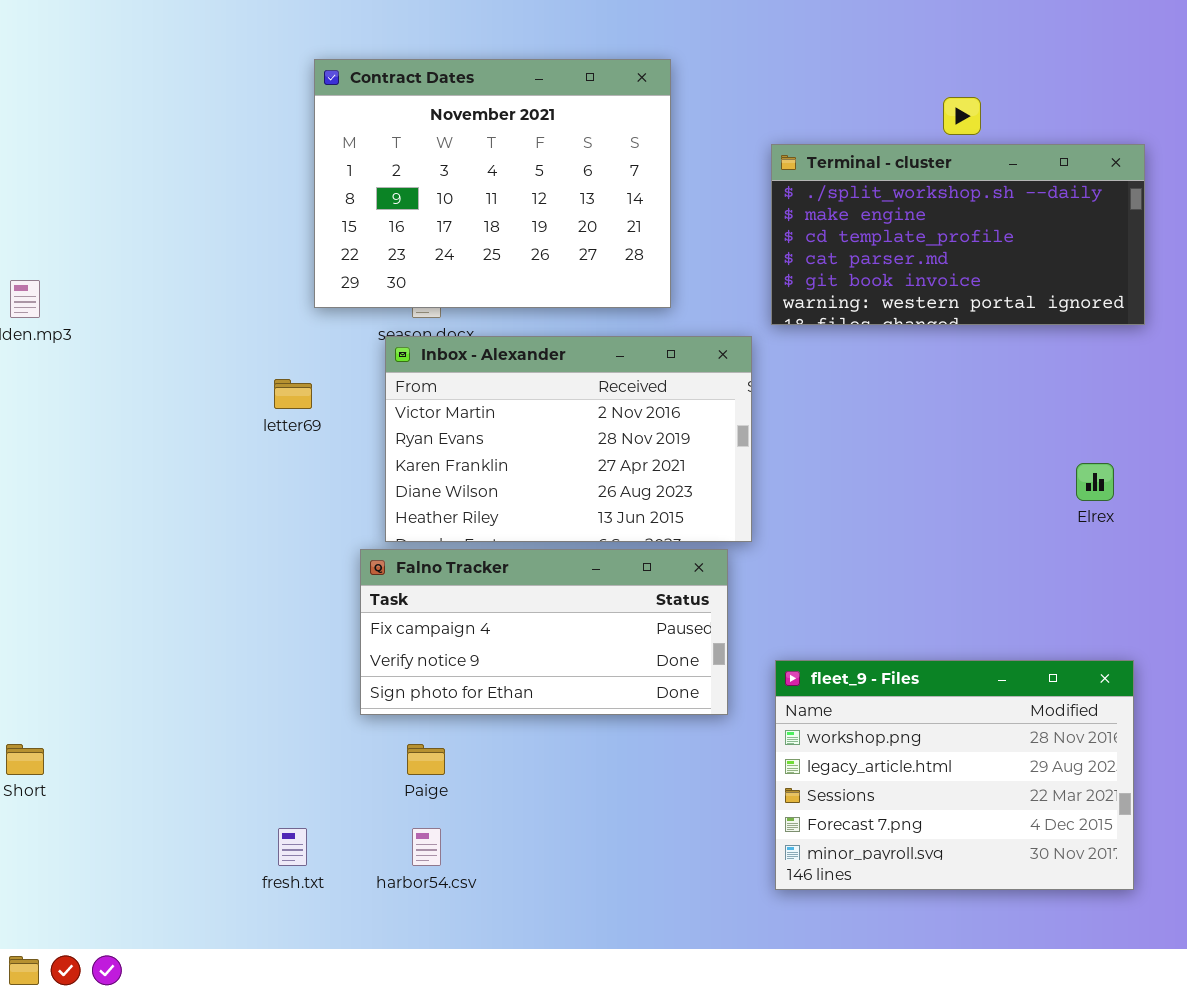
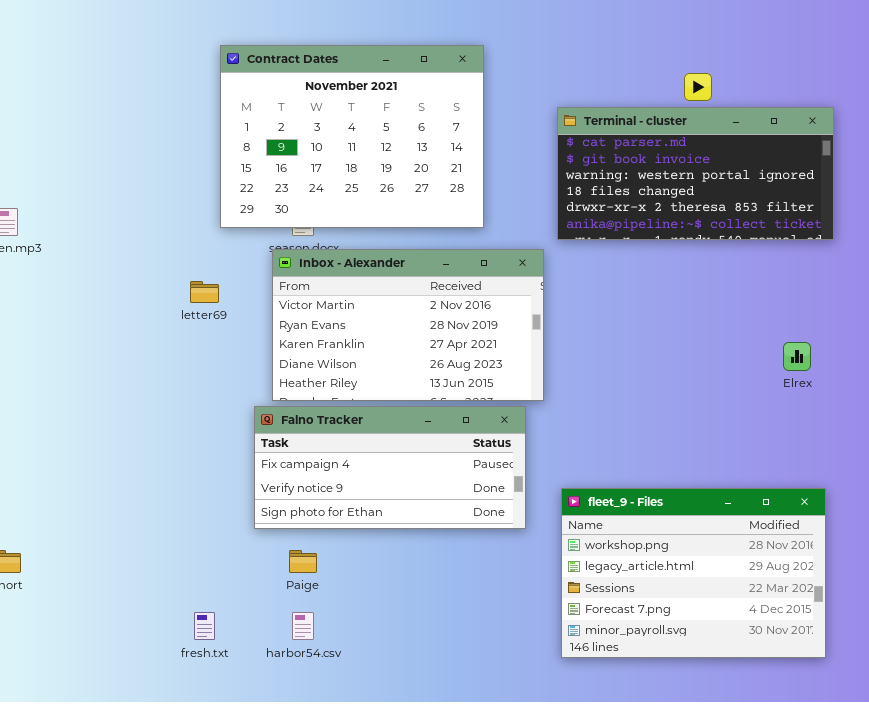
Terminal - cluster: [771,144,1145,325] -> [557,107,834,240], scrolled down 3 rows

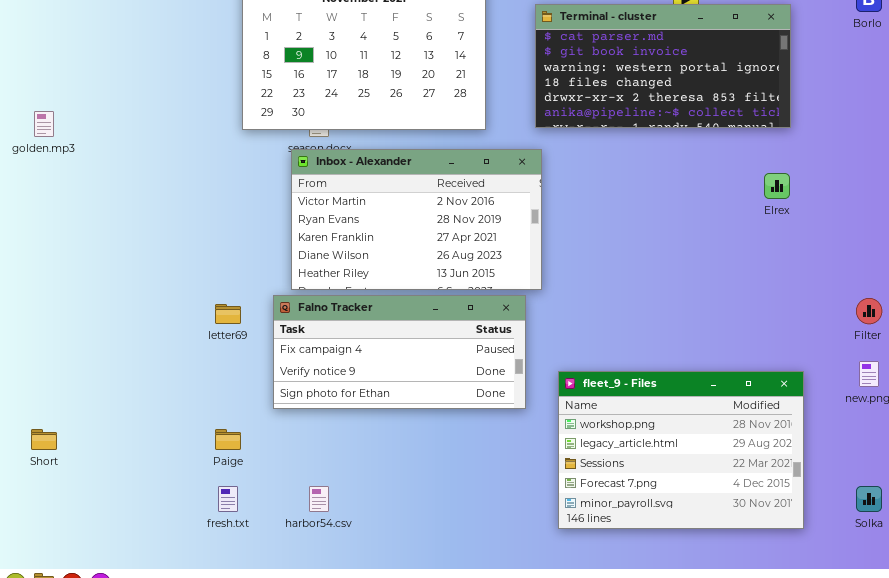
Terminal - cluster: [557,107,834,240] -> [535,4,791,128], moved
letter69: [190,281,219,303] -> [215,304,241,324], moved
Elrex: [783,342,811,371] -> [764,173,790,199], moved
Paige: [289,550,317,573] -> [215,429,241,450], moved

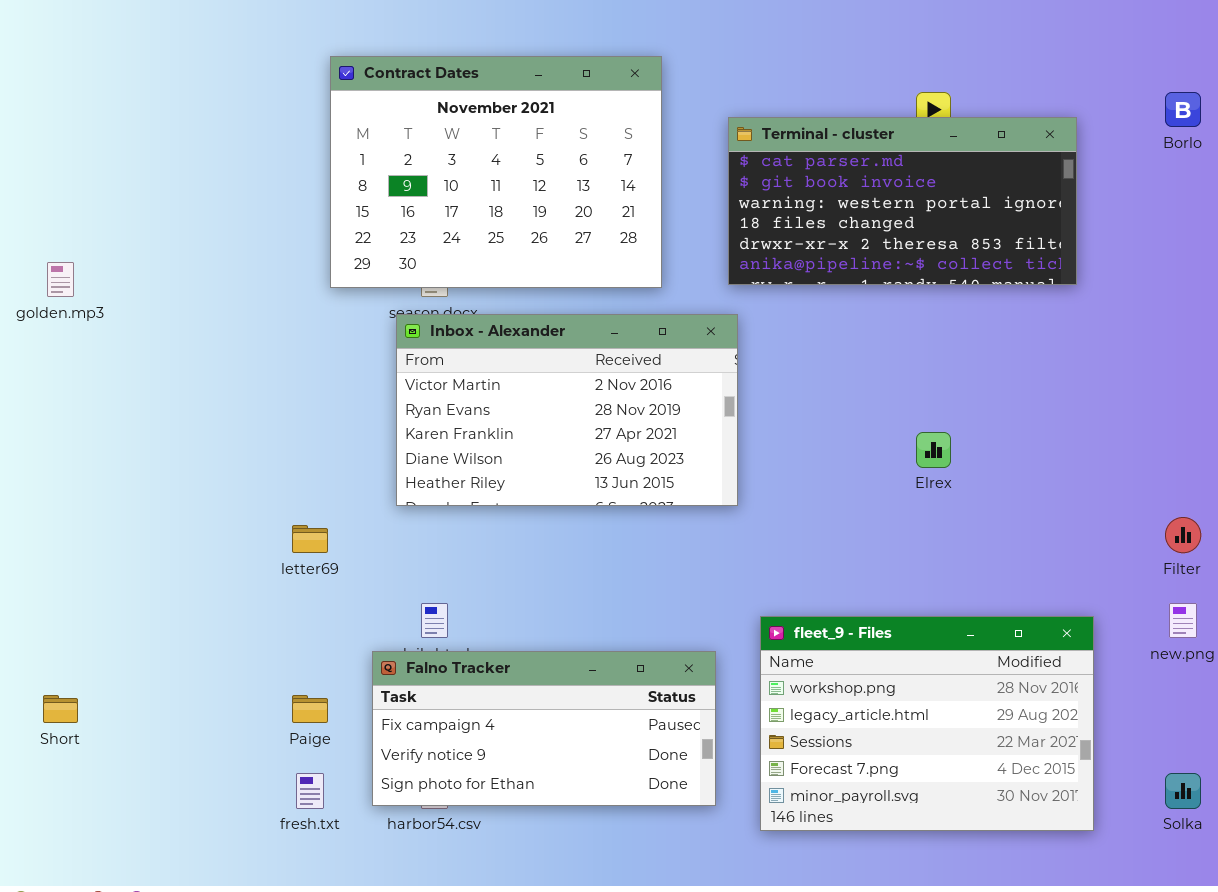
Elrex: [764,173,790,199] -> [916,432,951,468], moved
Falno Tracker: [273,295,526,409] -> [372,651,716,806], moved

